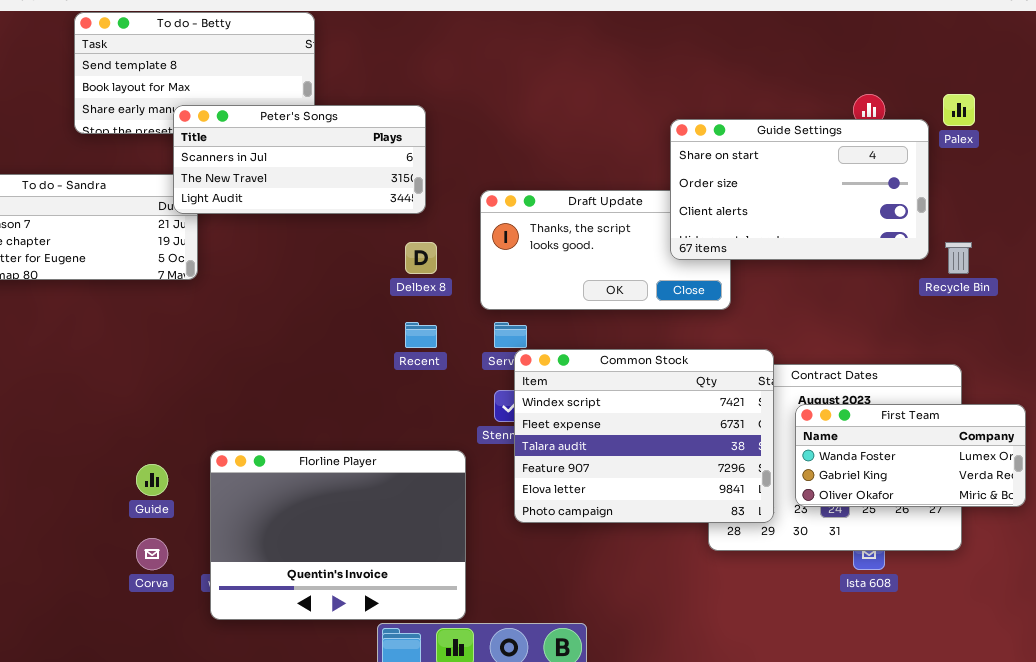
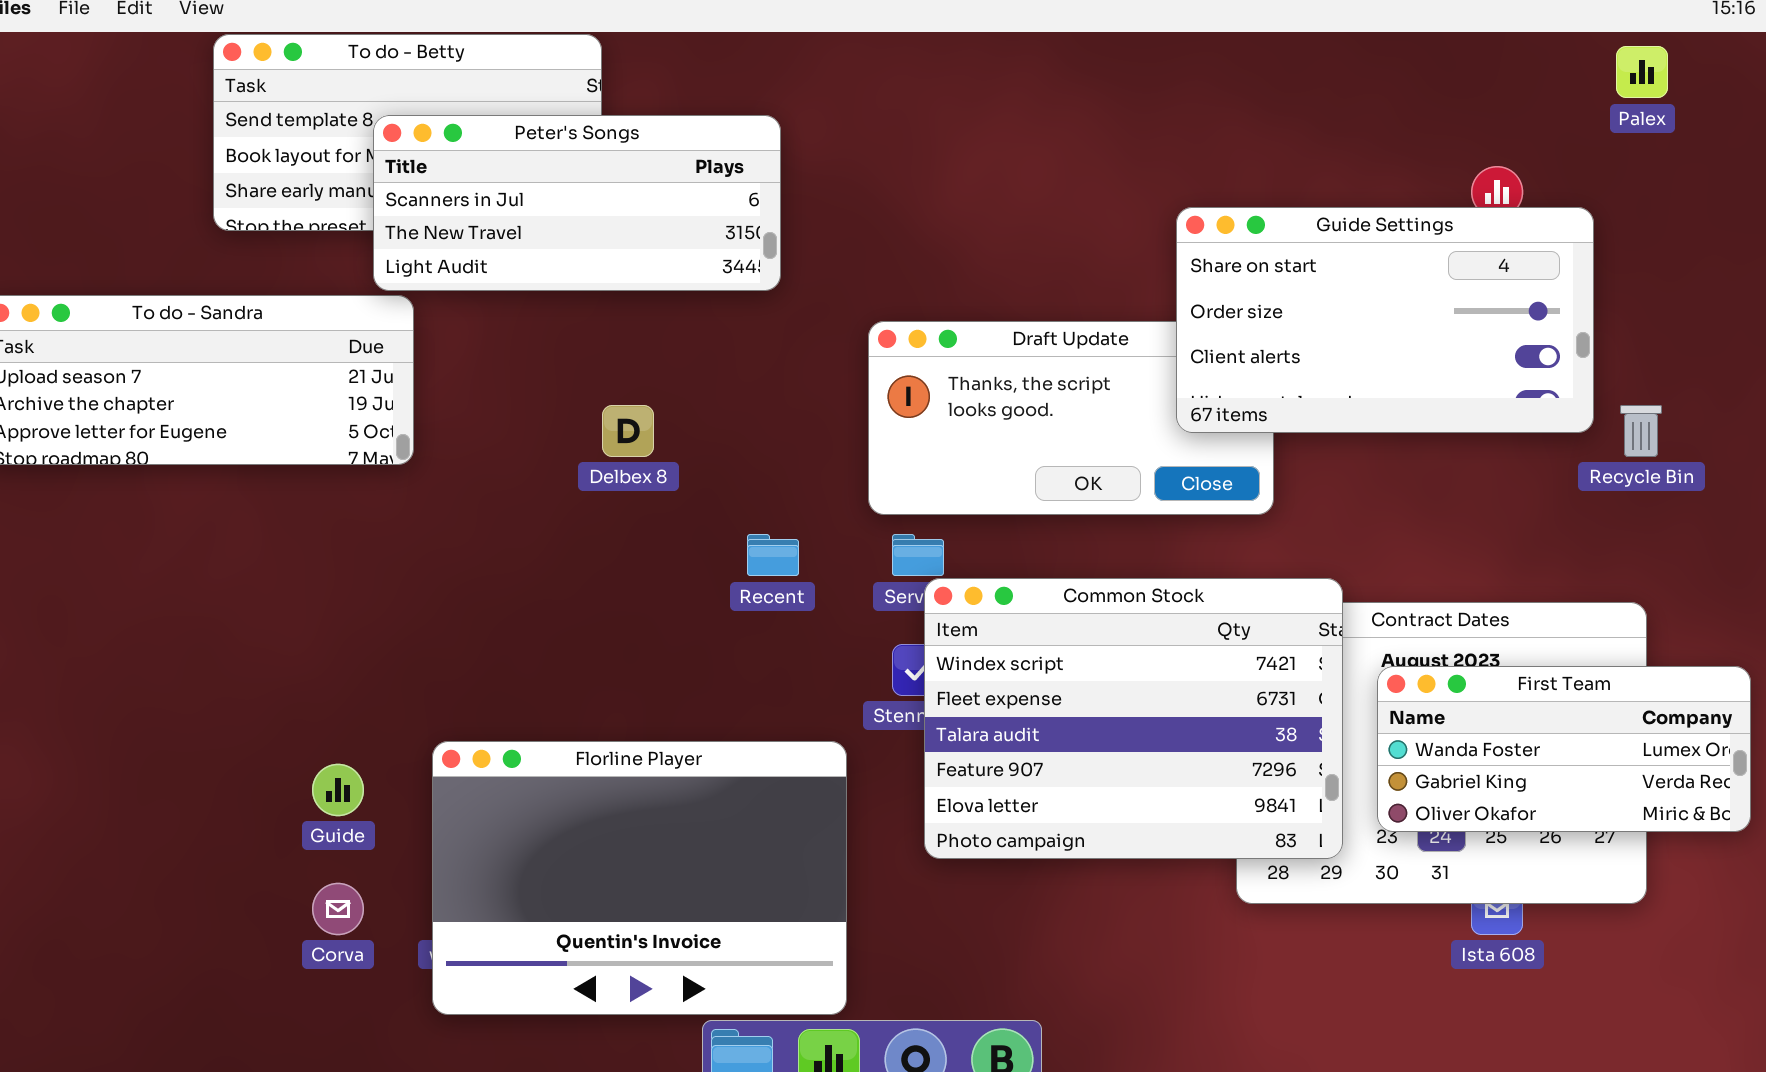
Palex: [943,94,975,126] -> [1616,46,1668,98], moved
Peter's Songs: [173,105,426,214] -> [373,115,781,291], moved
Delbex 8: [405,242,437,274] -> [602,405,654,457], moved

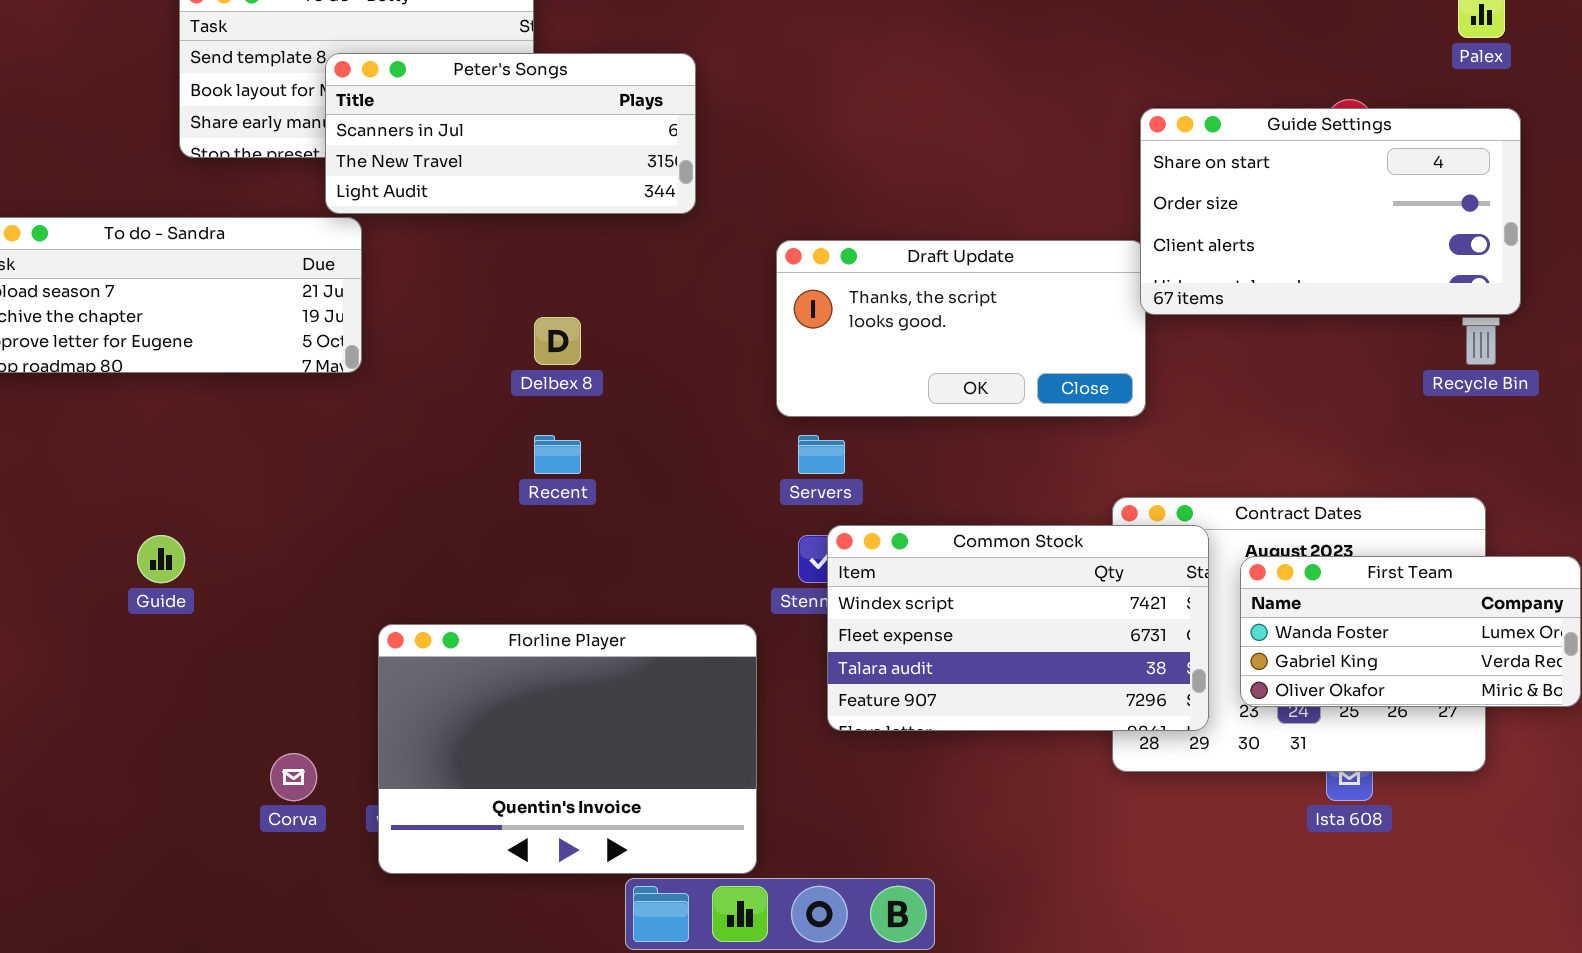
Guide Settings: [1176,207,1594,433] -> [1140,108,1521,315], moved
Recent: [747,534,799,576] -> [534,435,581,474], moved
Common Stock: [924,578,1343,859] -> [827,525,1209,731], resized
Guide: [312,764,364,816] -> [137,535,185,583], moved

